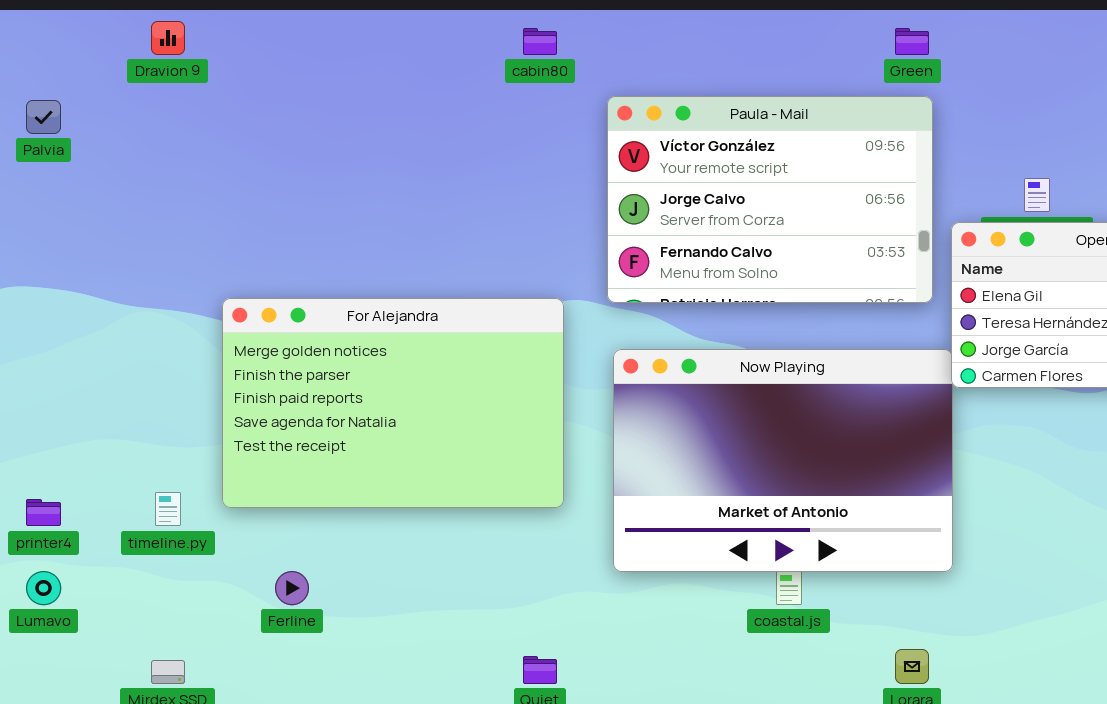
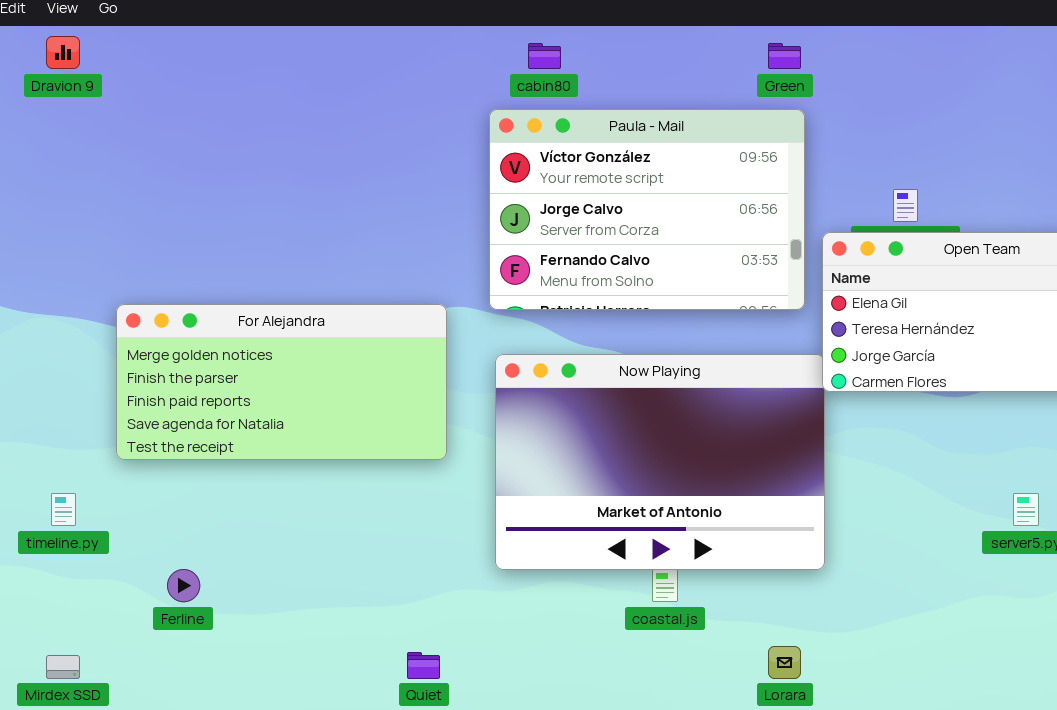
cabin80: [523,28,557,55] -> [528,43,561,69], moved
For Alejandra: [222,298,564,508] -> [116,304,447,460], resized

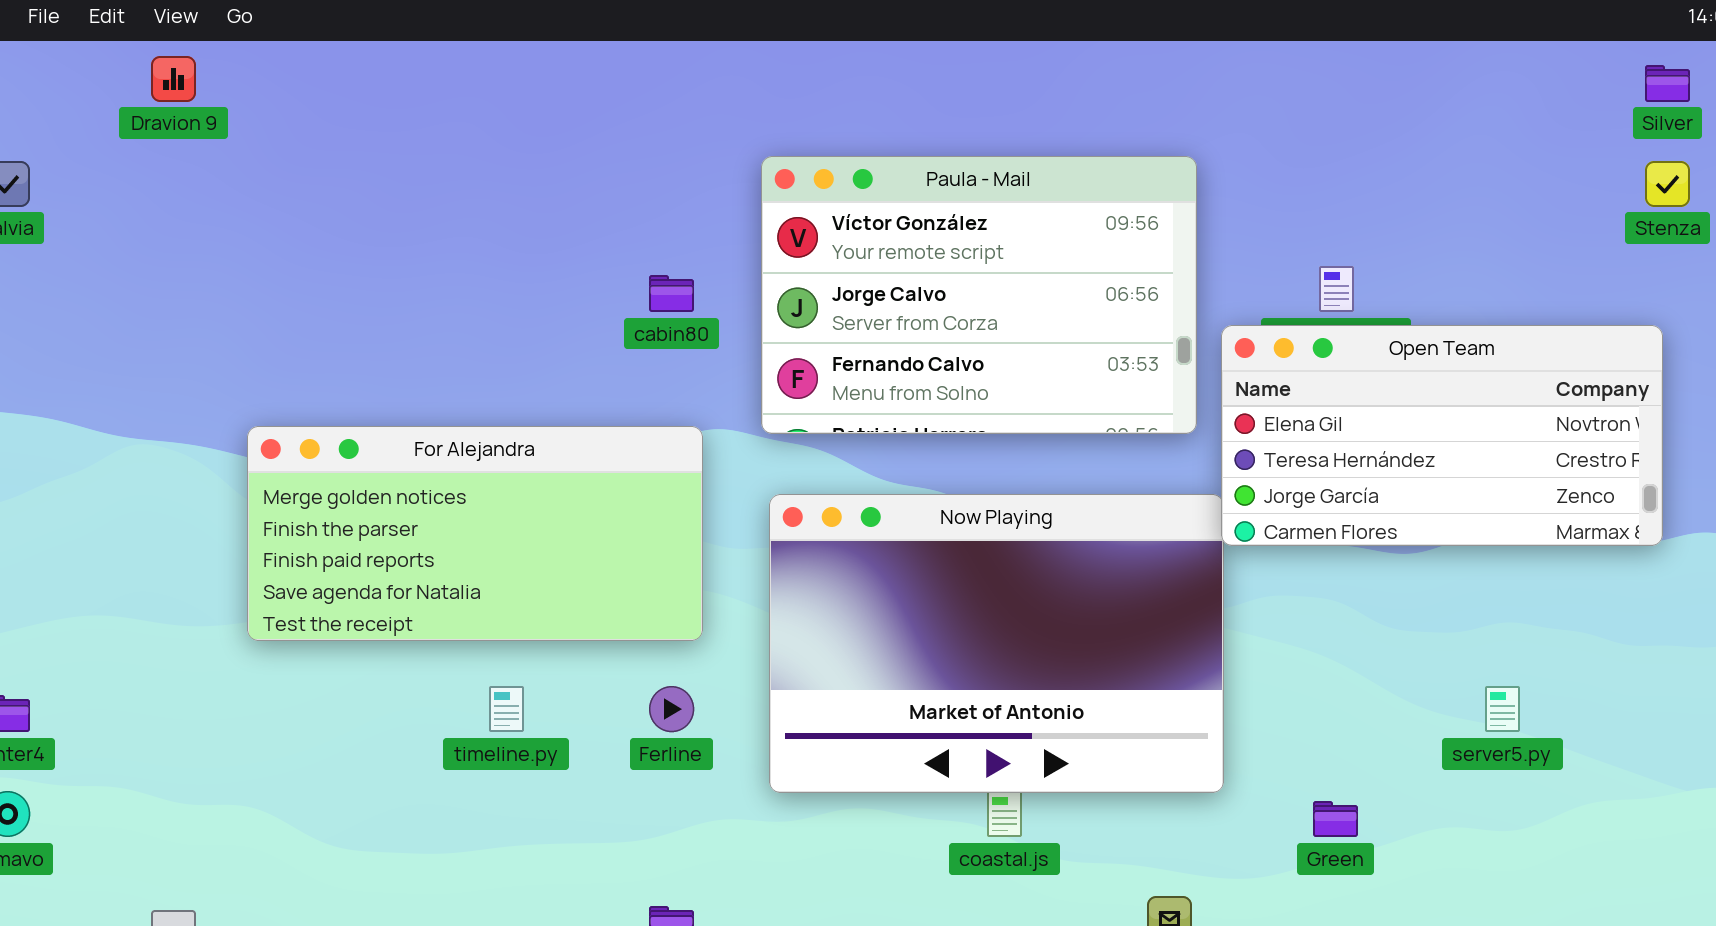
cabin80: [528,43,561,69] -> [649,275,694,312], moved
Green: [768,43,801,69] -> [1313,801,1358,837], moved
timeline.py: [51,493,76,526] -> [489,686,524,732], moved
Ferline: [167,569,200,602] -> [649,686,694,732], moved

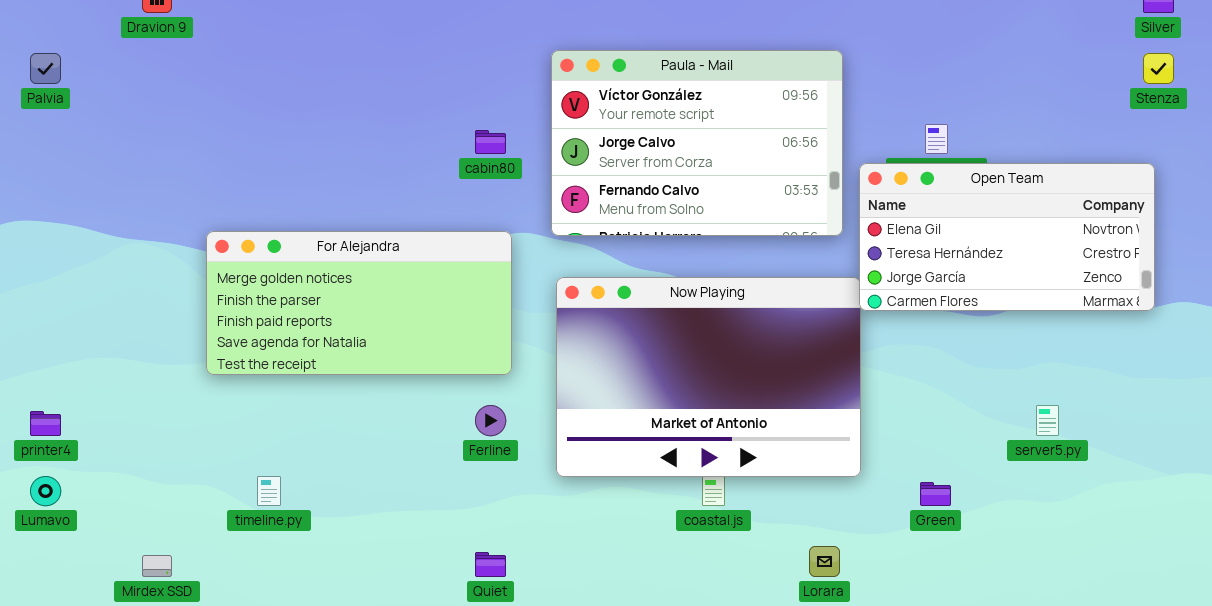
timeline.py: [489,686,524,732] -> [257,476,281,506], moved

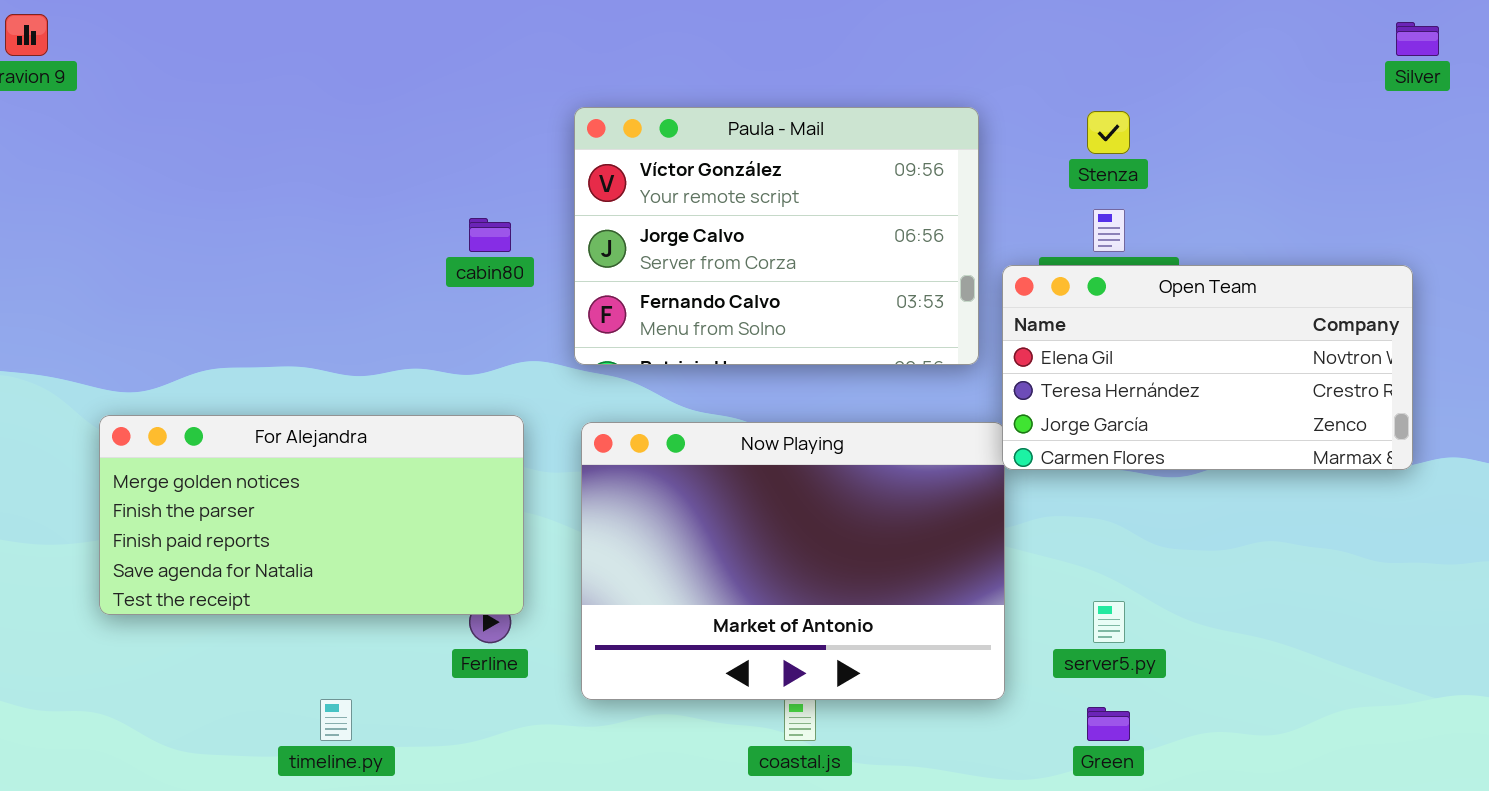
Stenza: [1143,53,1174,84] -> [1087,111,1130,154], moved
For Alejandra: [206,231,512,375] -> [99,415,524,615], moved
server5.py: [1036,405,1059,436] -> [1093,601,1125,643], moved
timeline.py: [257,476,281,506] -> [320,699,352,741], moved

